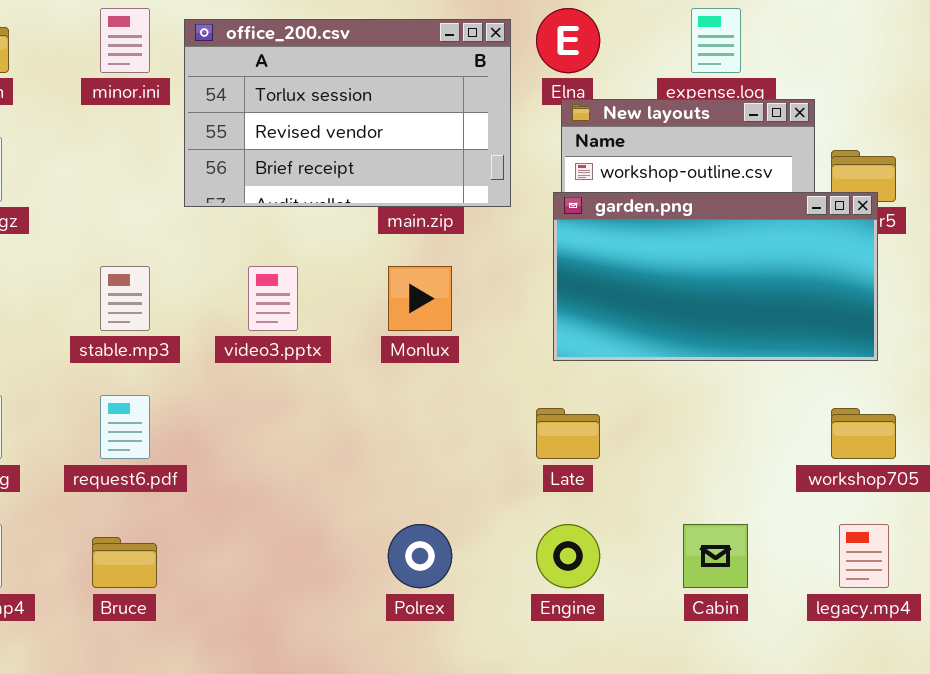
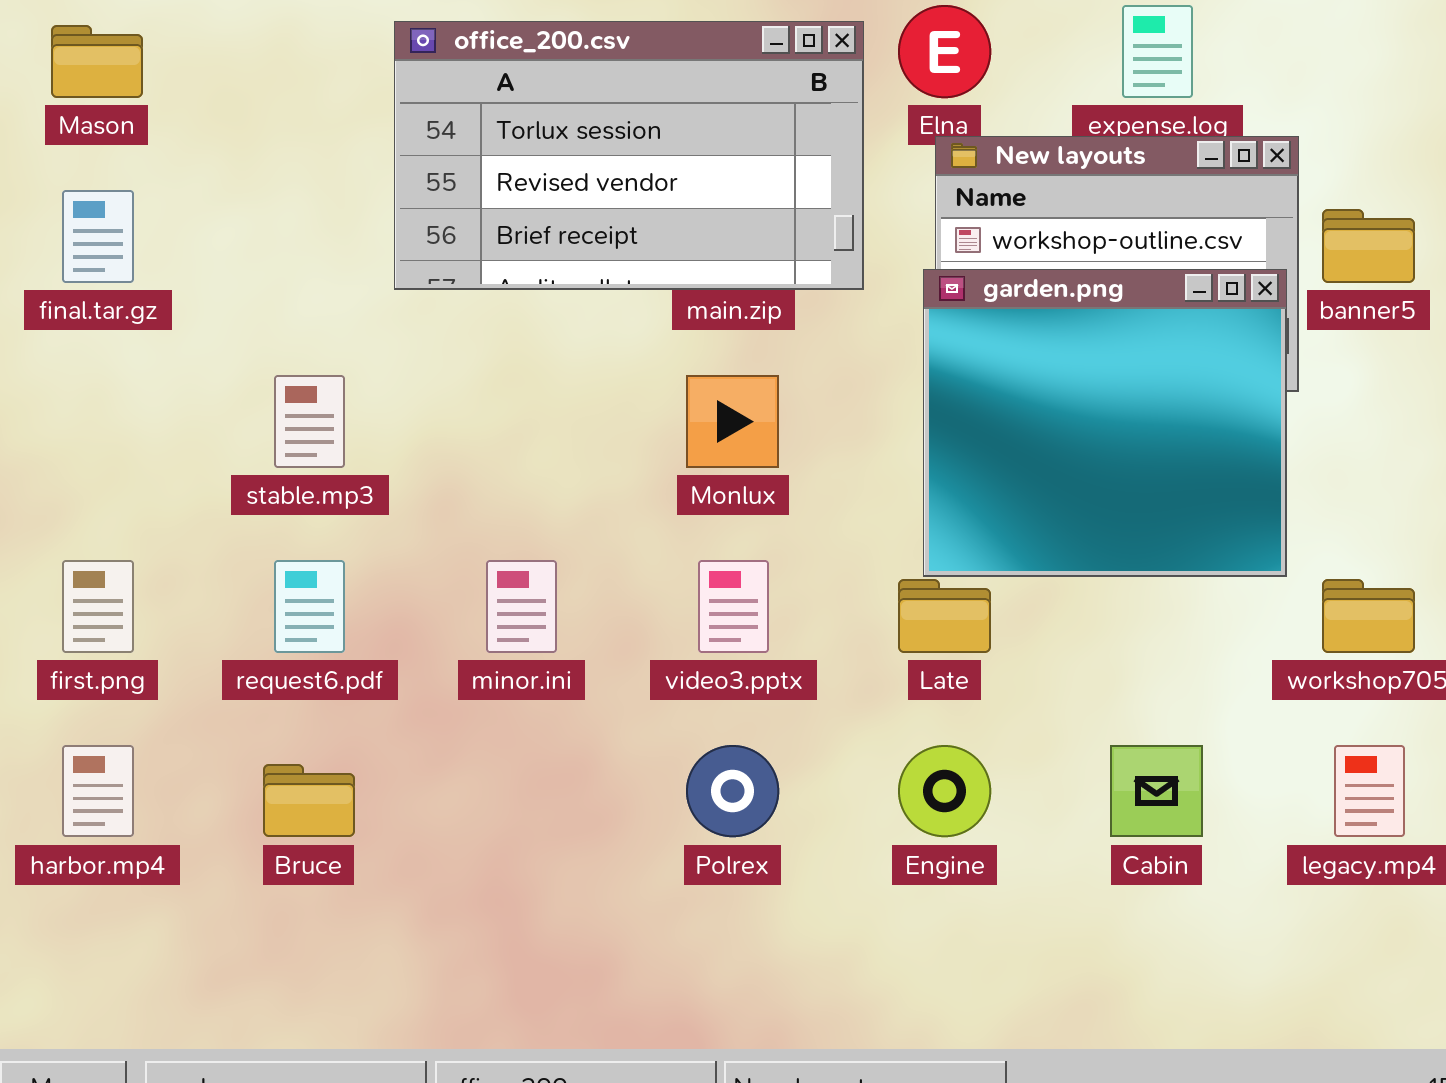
minor.ini: [100,8,150,73] -> [486,560,557,653], moved
garden.png: [553,192,878,361] -> [923,269,1287,577], resized
video3.pptx: [248,266,298,331] -> [698,560,769,653], moved

